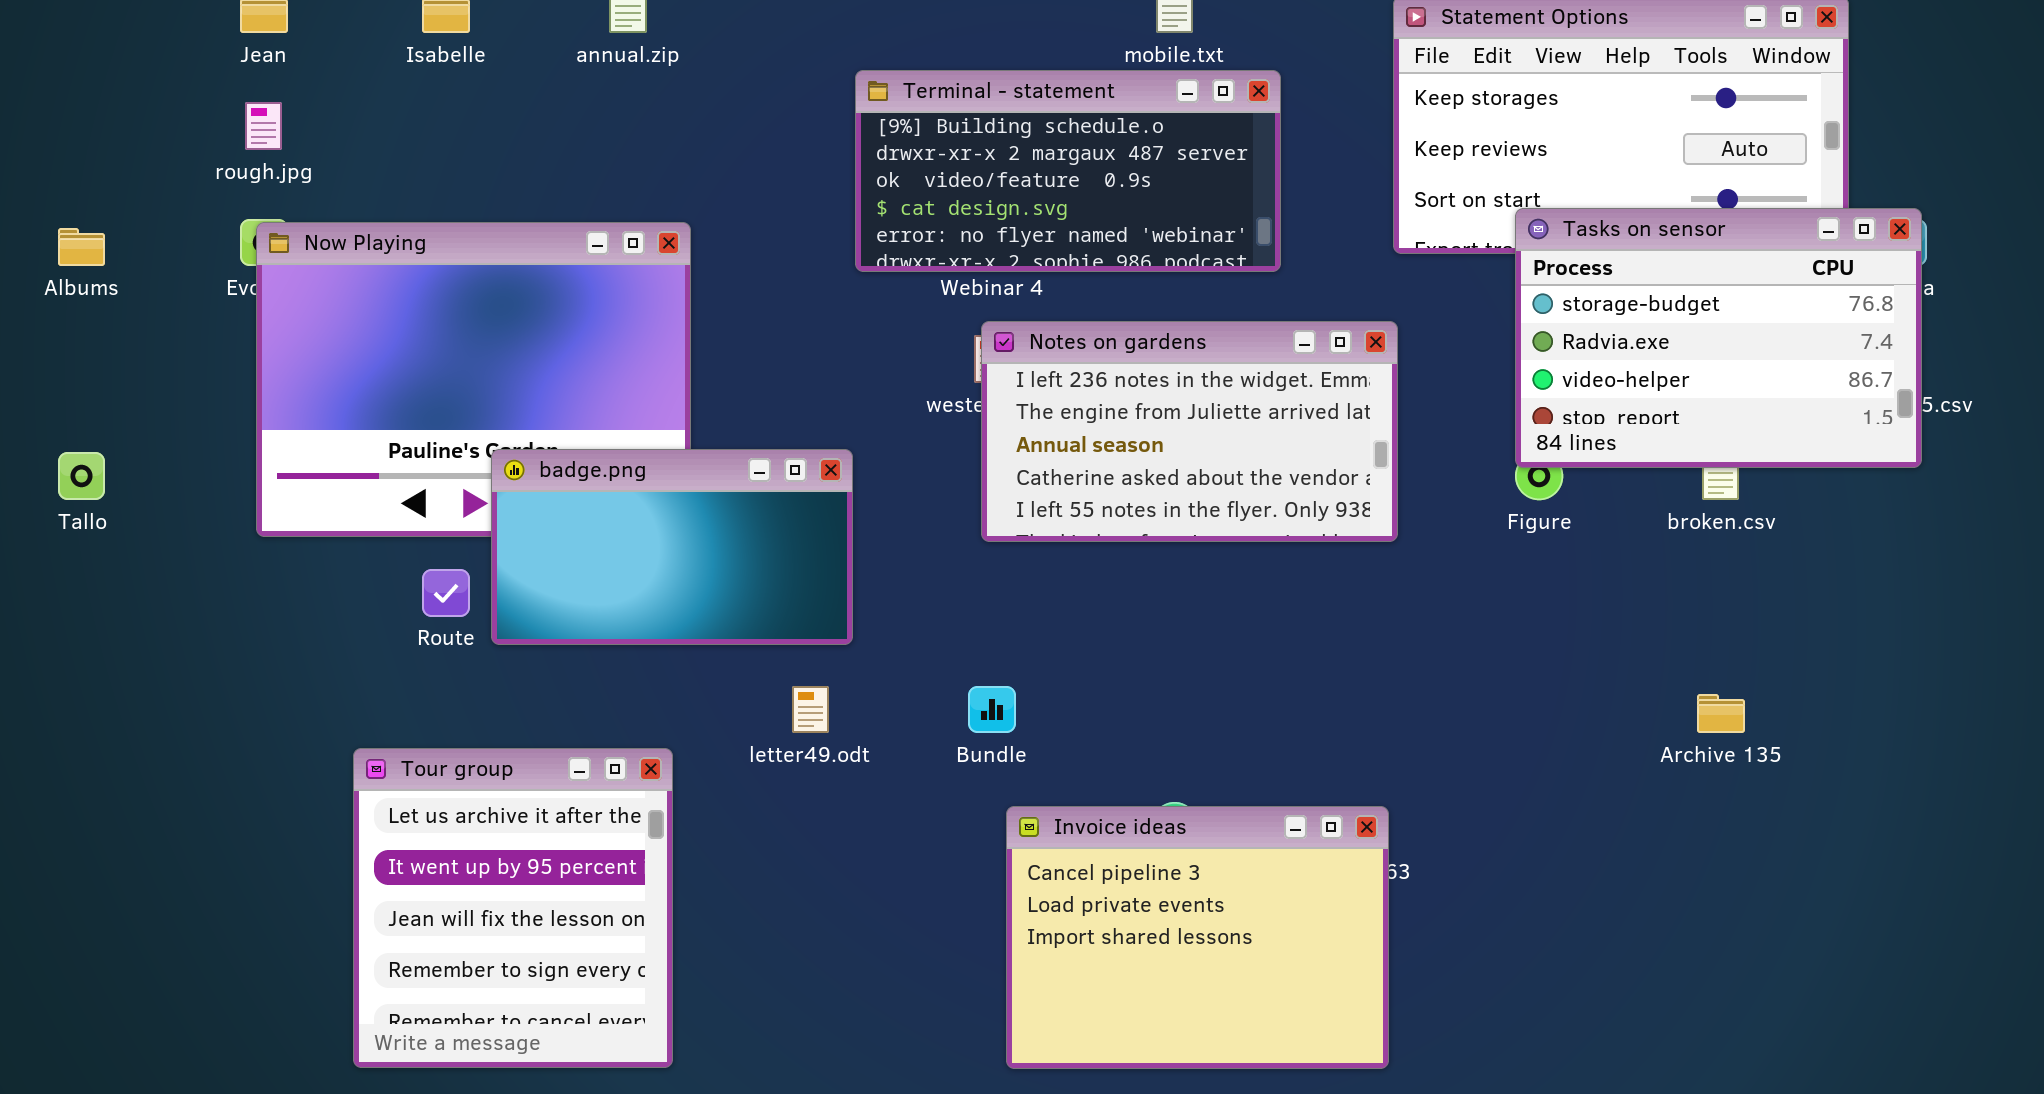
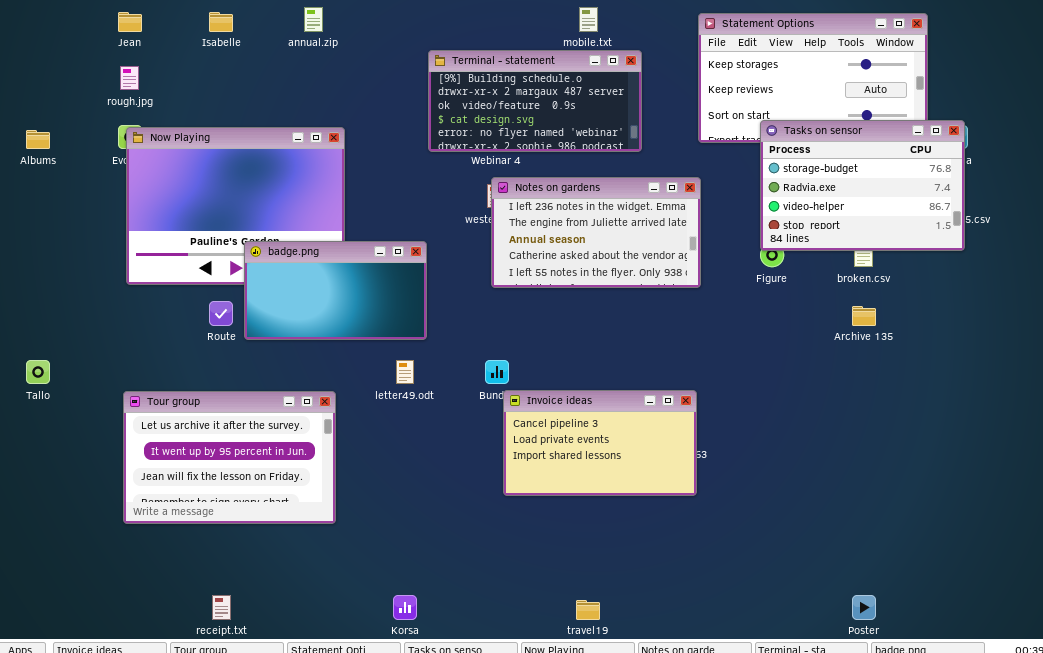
Tallo: [58,452,105,500] -> [26,360,50,384], moved
Archive 135: [1697,694,1745,733] -> [852,306,876,326], moved
Tour group: [353,748,673,1068] -> [123,391,336,524], resized
Invoice ideas: [1006,806,1389,1069] -> [503,390,697,496], moved, resized

